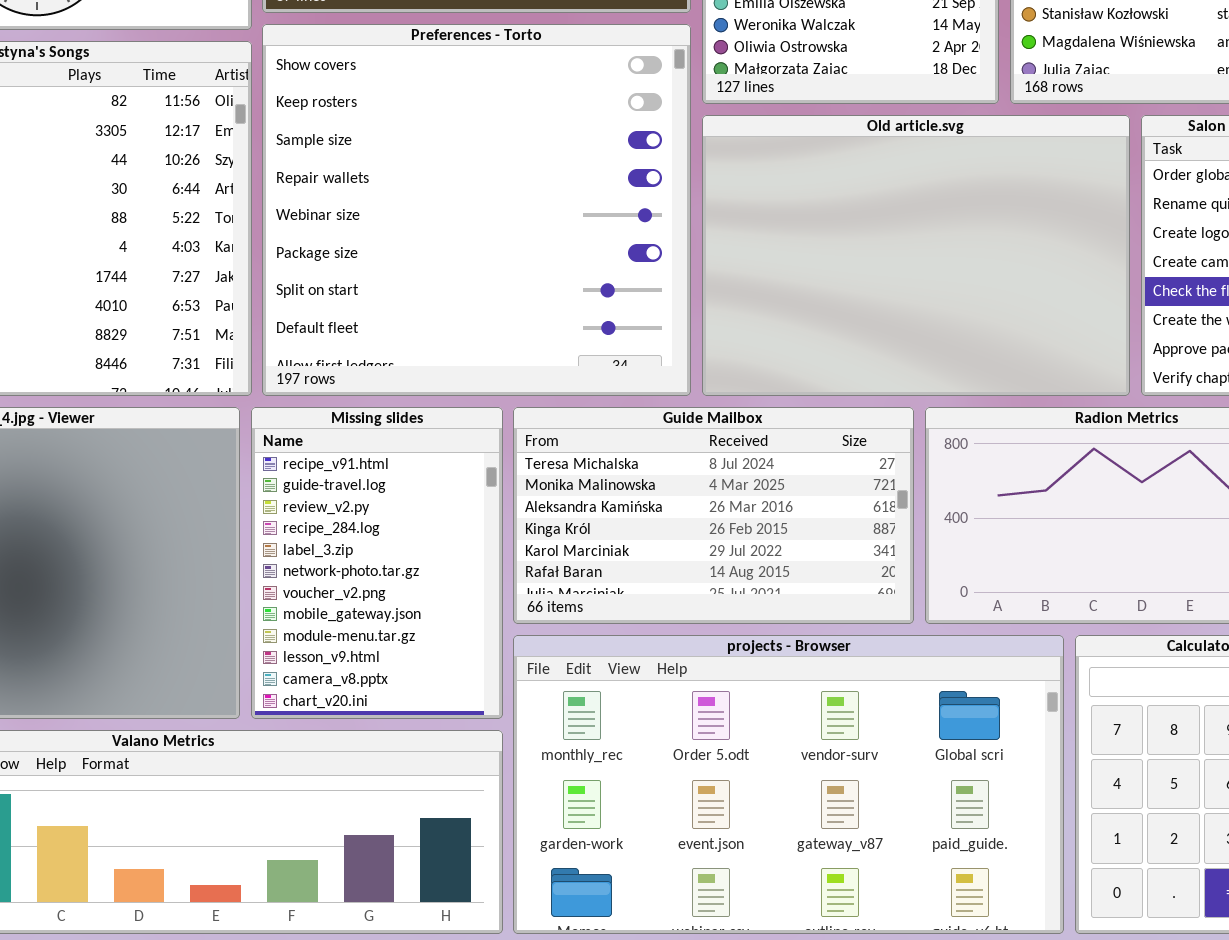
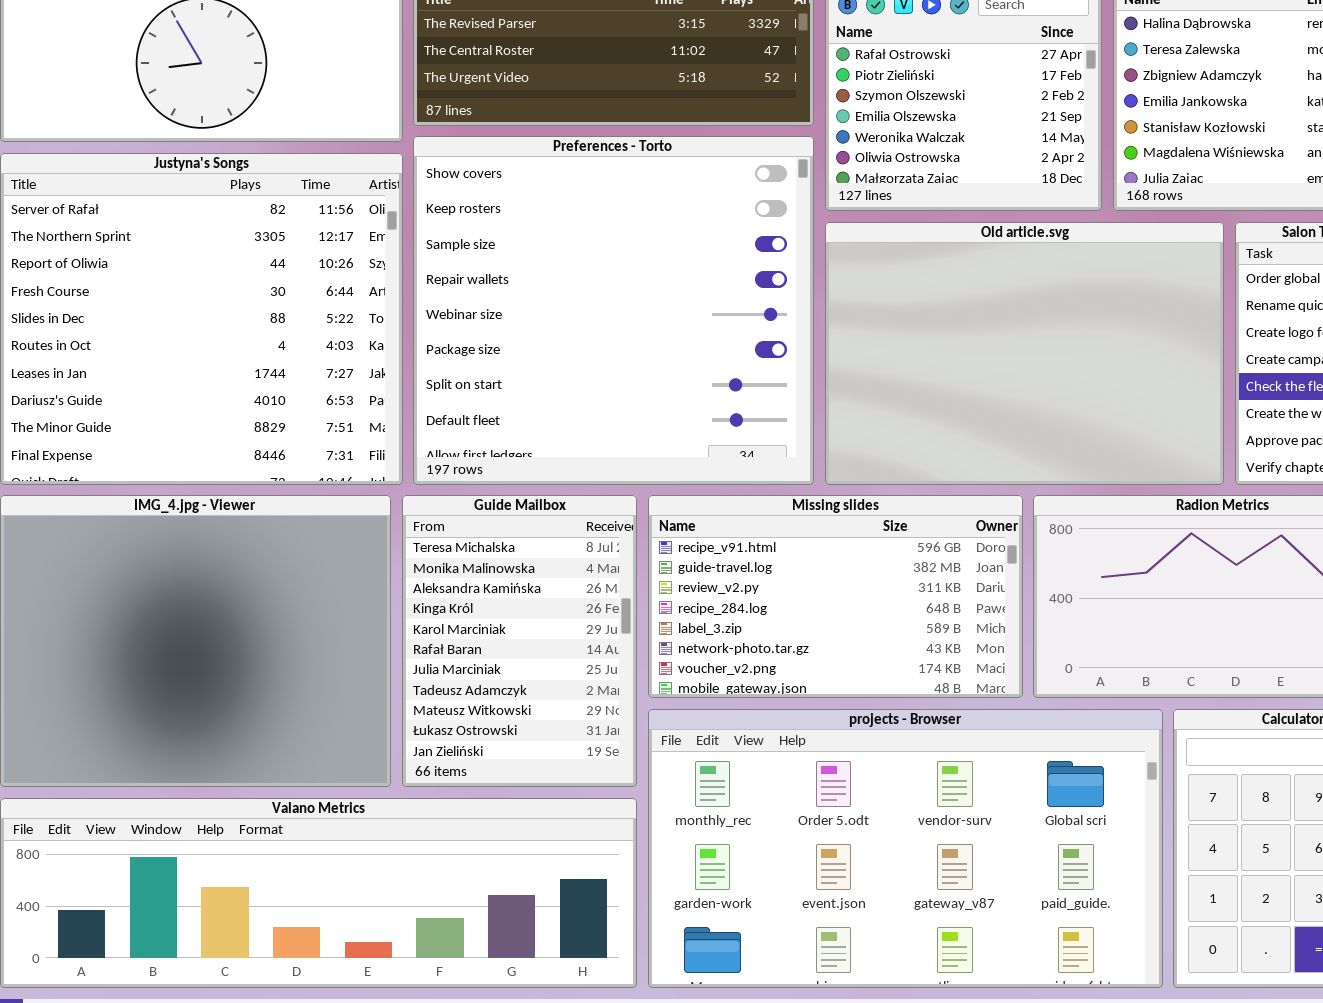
Missing slides: [251,407,503,719] -> [648,495,1023,698], moved, resized
Guide Mailbox: [513,407,914,624] -> [402,495,637,787], moved, resized

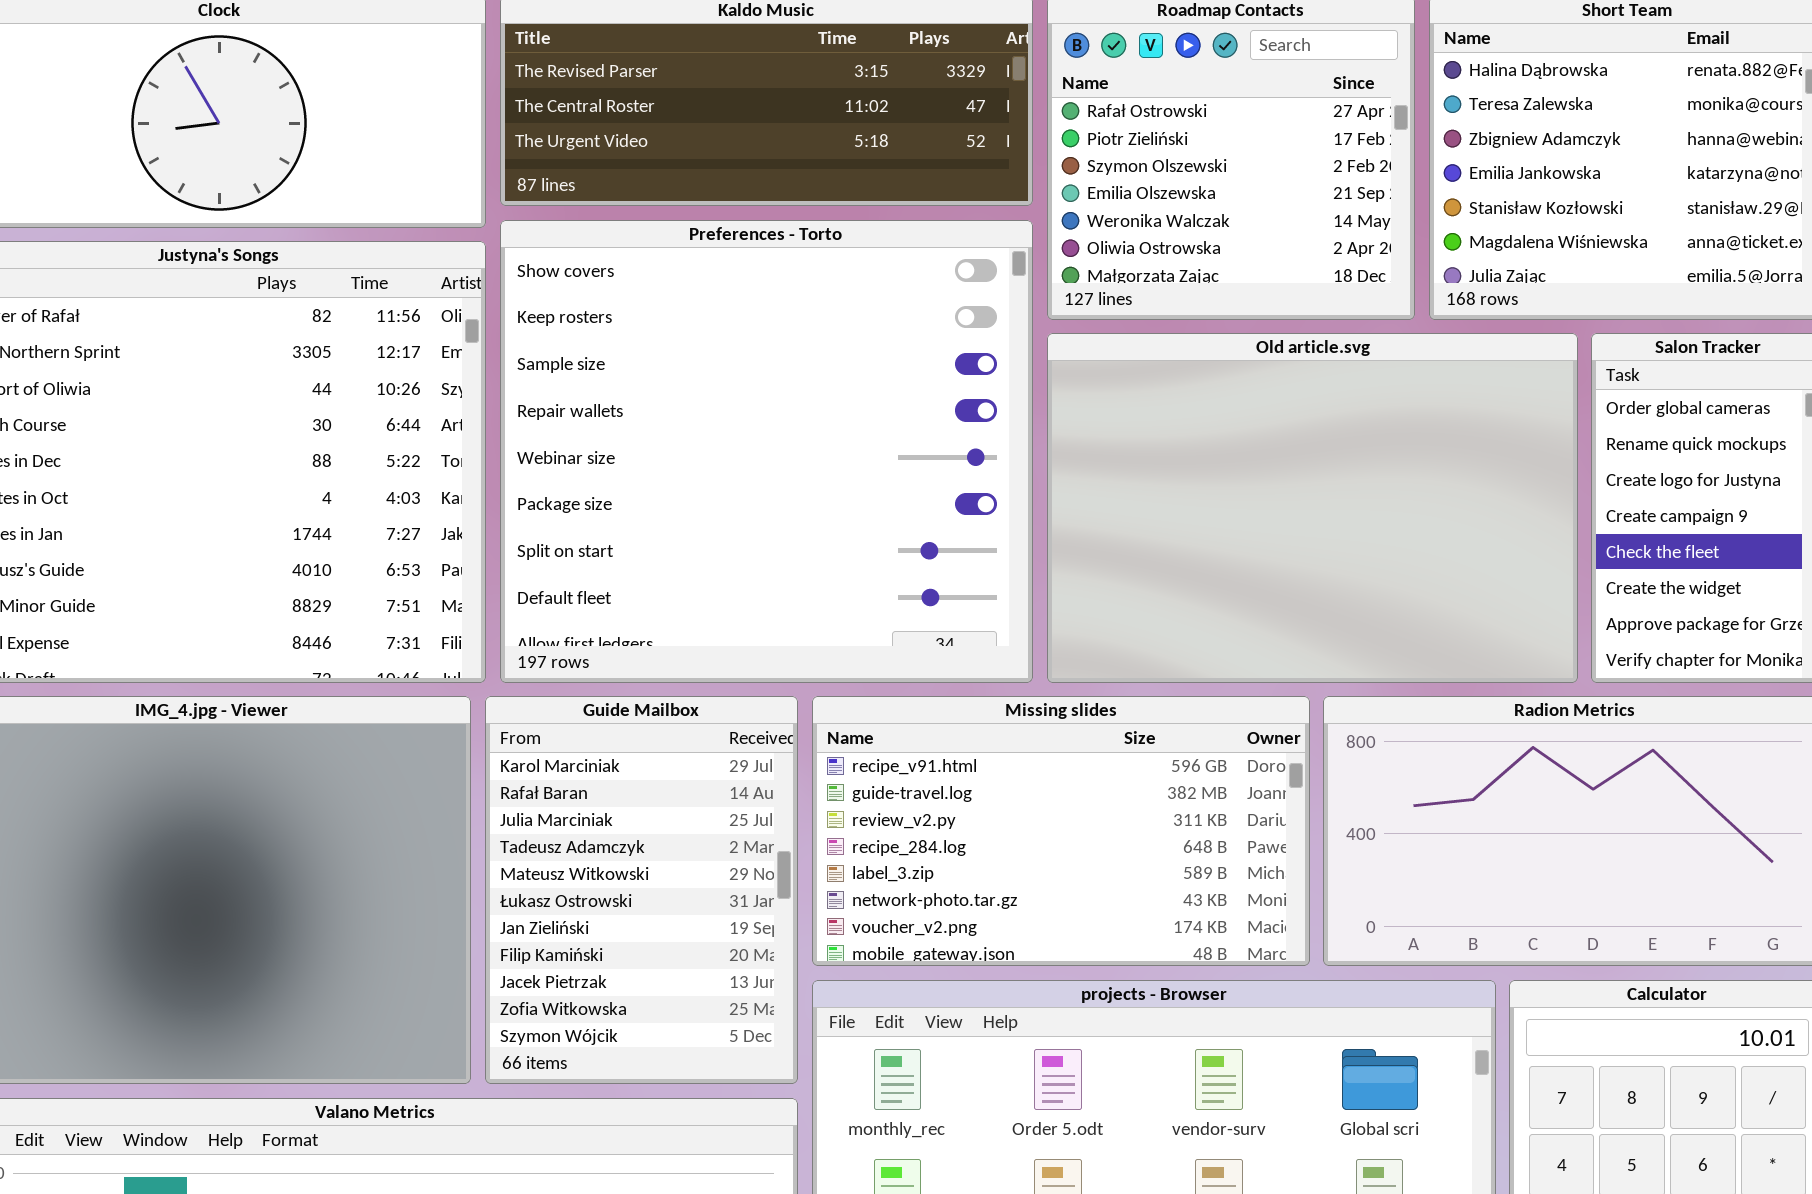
Guide Mailbox: [402,495,637,787] -> [485,696,798,1084], scrolled down 4 rows

